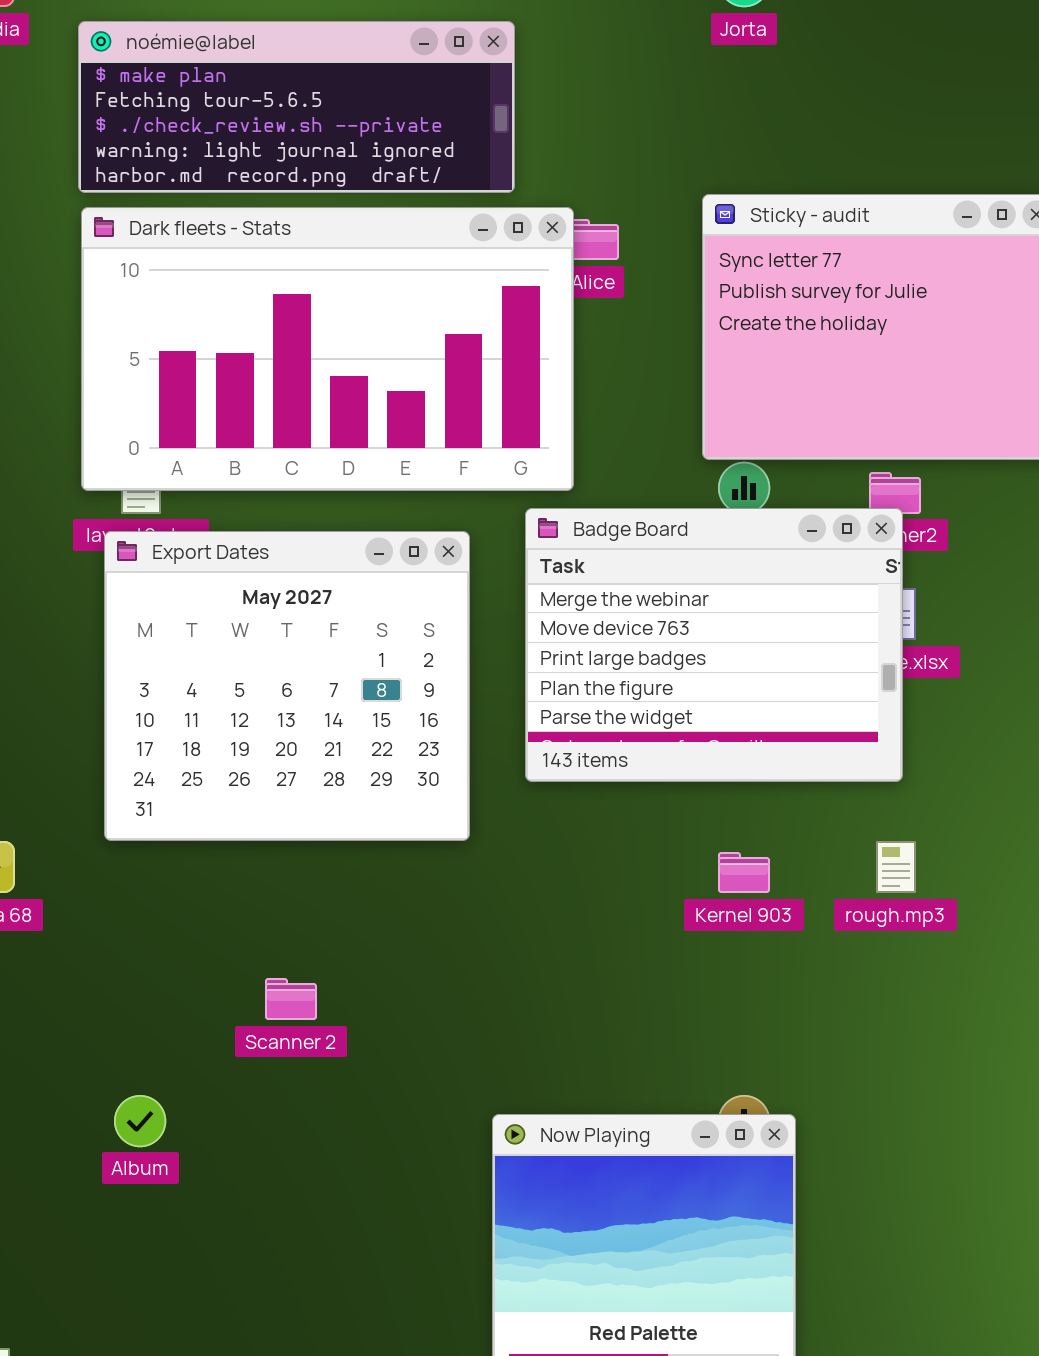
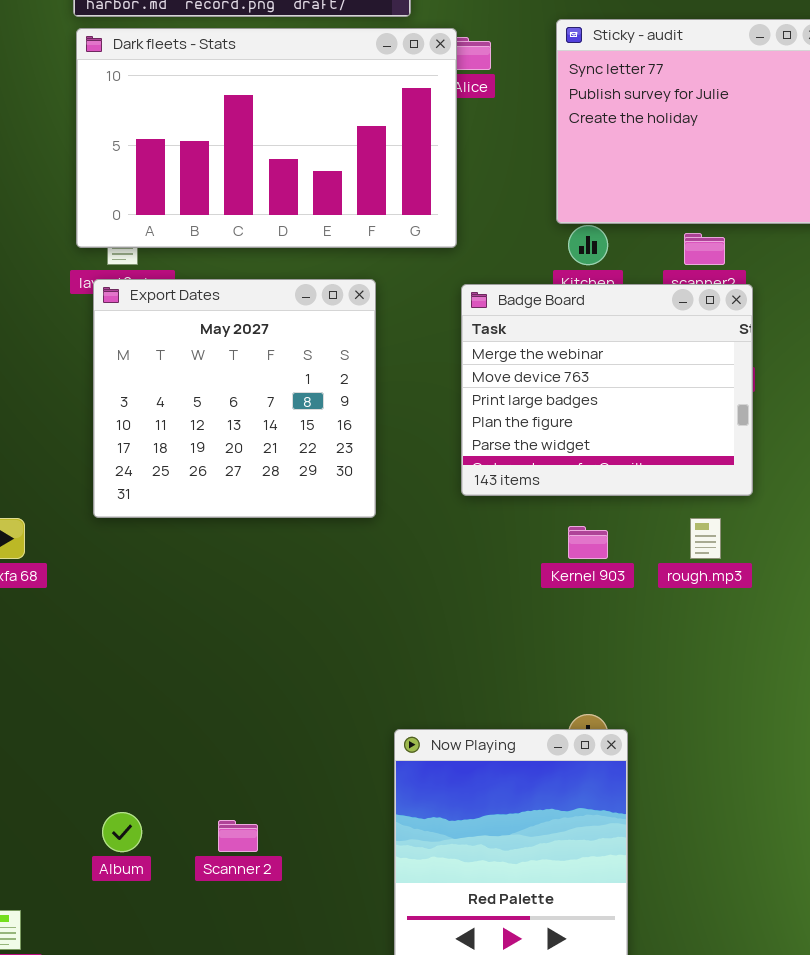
Badge Board: [525,508,903,782] -> [461,284,753,496], moved
Scanner 2: [265,978,317,1020] -> [218,820,258,852], moved
Album: [114,1095,166,1147] -> [102,812,142,852], moved

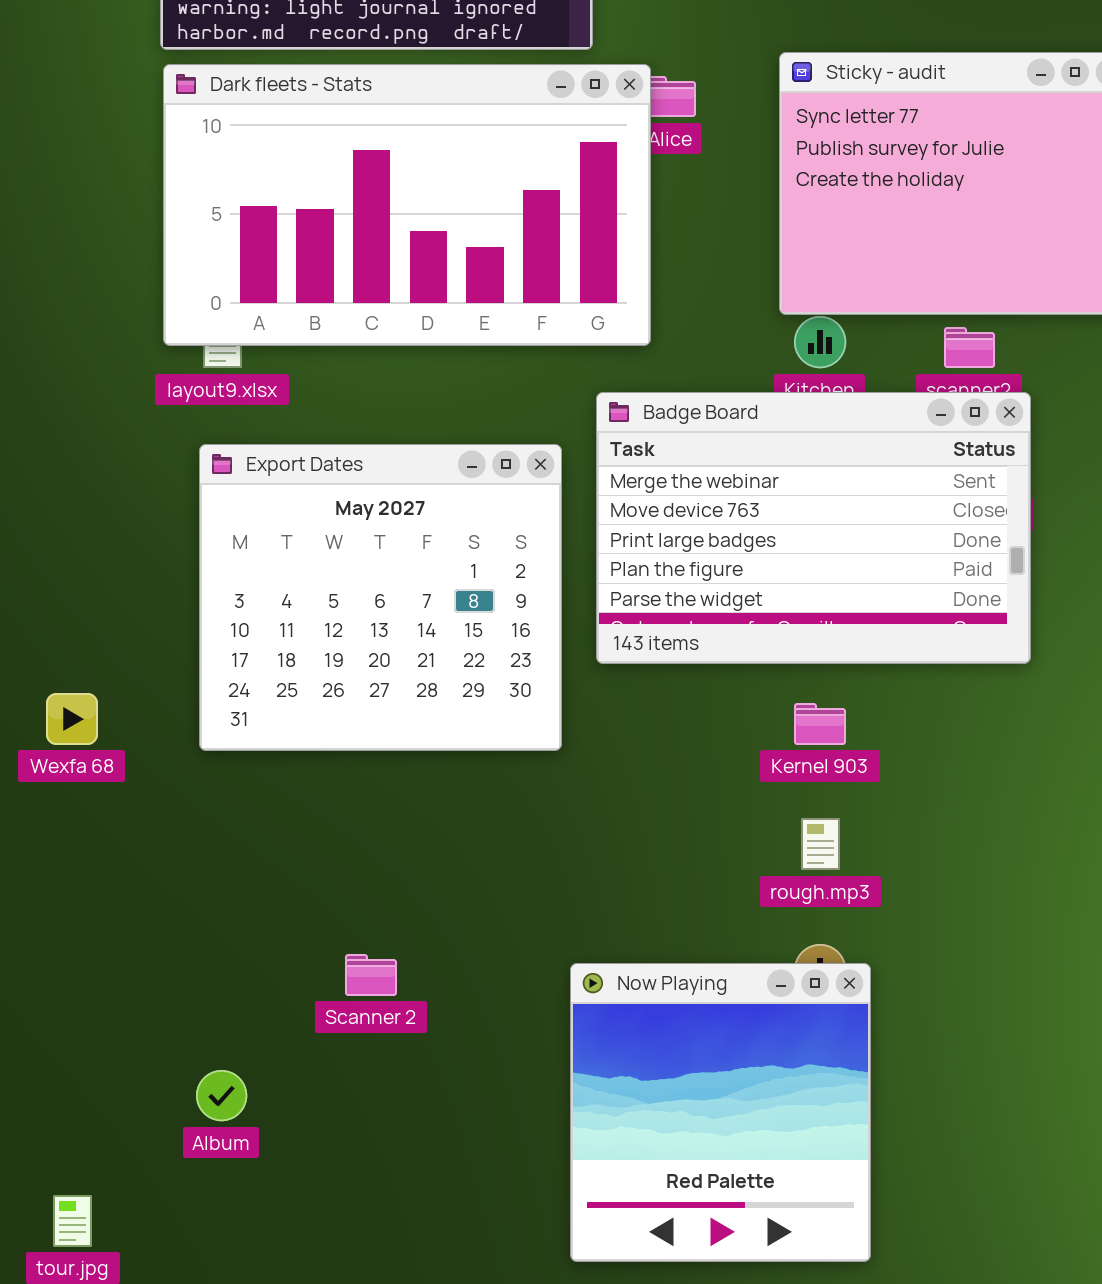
Export Dates: [93,279,376,518] -> [199,444,562,751], moved
Badge Board: [461,284,753,496] -> [596,392,1031,664], resized
rough.mp3: [690,518,721,559] -> [801,818,840,870], moved
Scanner 2: [218,820,258,852] -> [345,954,397,996], moved

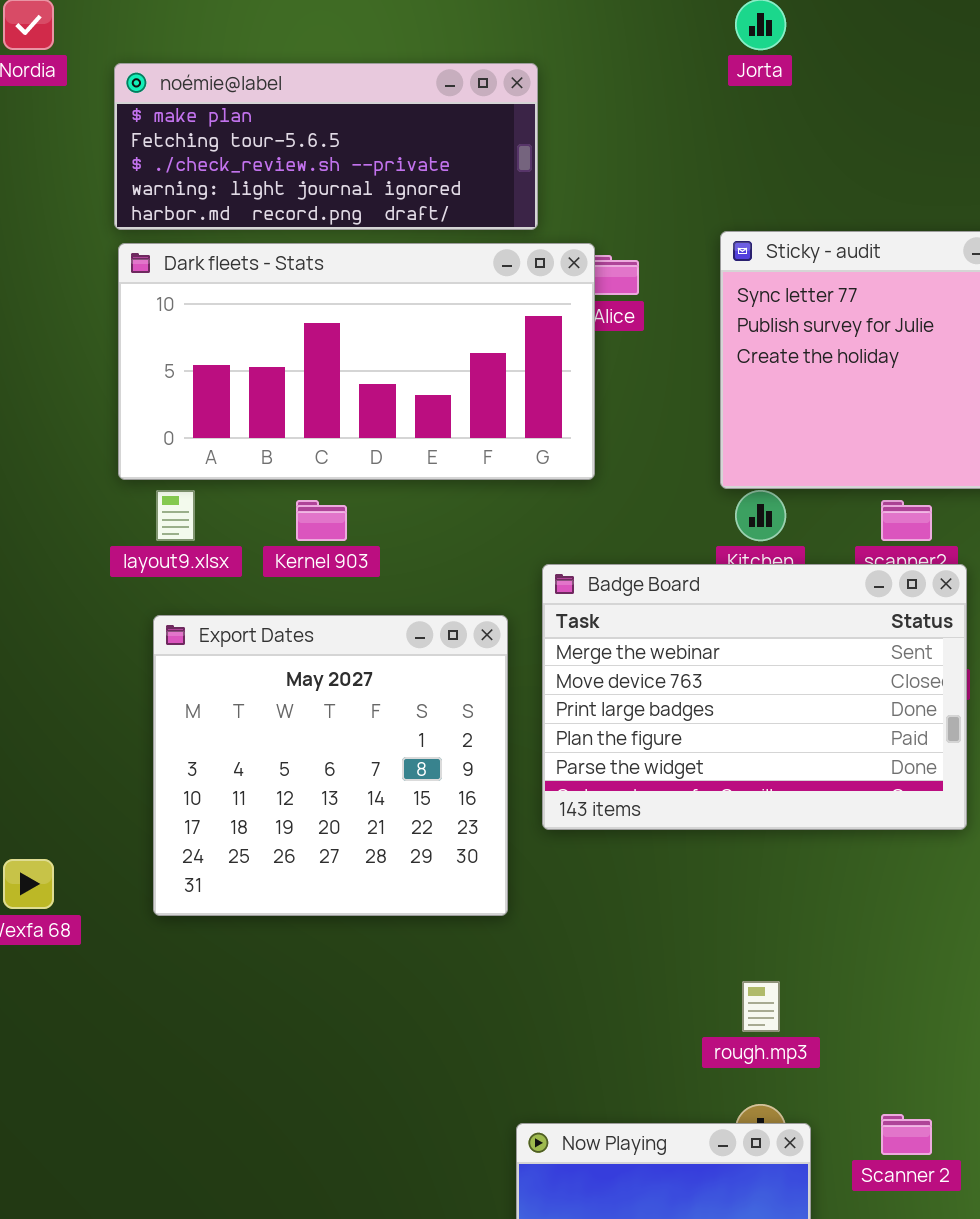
Dark fleets - Stats: [163,64,651,346] -> [118,243,595,480], resized
Kernel 903: [794,703,846,745] -> [296,500,347,541], moved
Scanner 2: [345,954,397,996] -> [881,1114,932,1155], moved

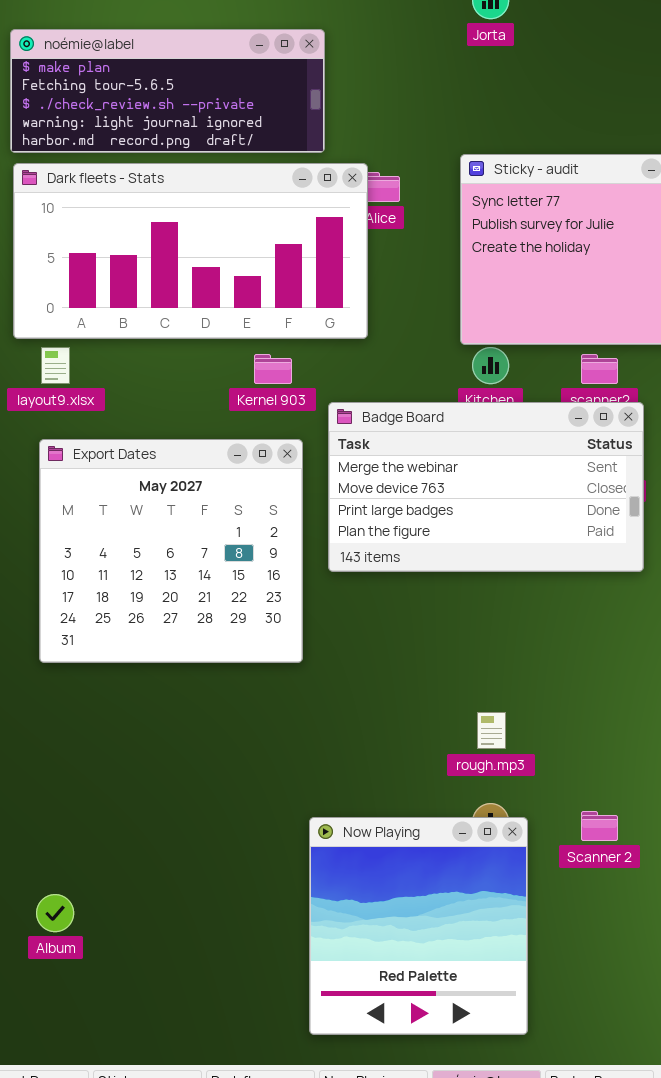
Kernel 903: [296,500,347,541] -> [254,354,292,384], moved
Badge Board: [542,564,967,830] -> [328,402,644,572], resized

